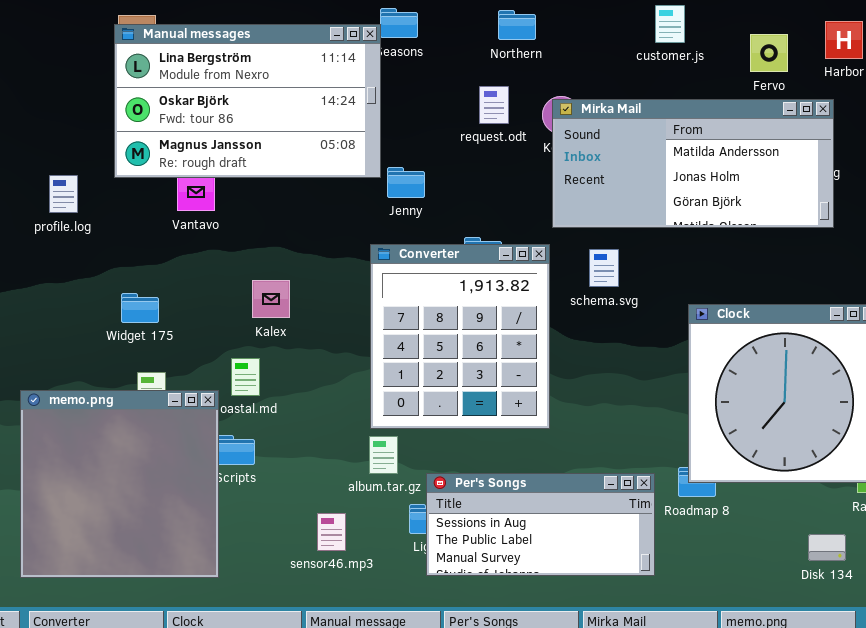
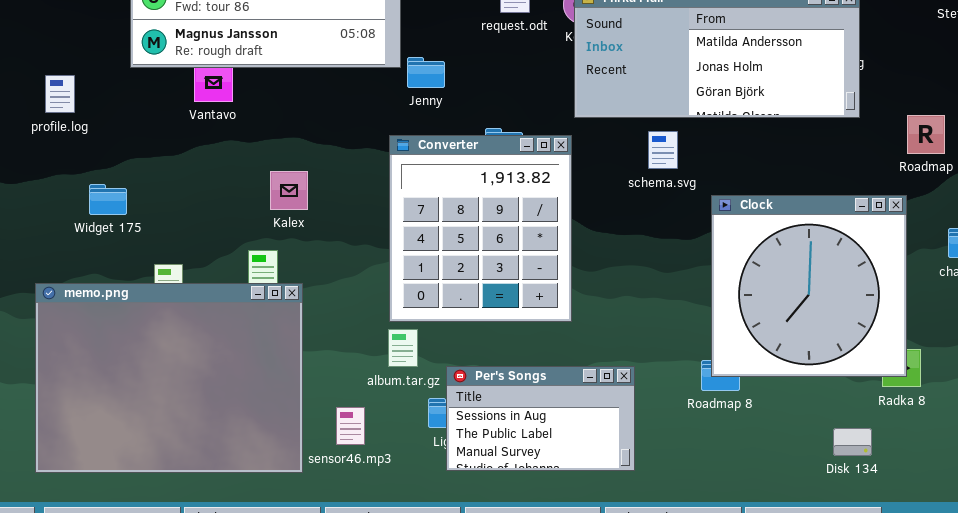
profile.log: [49,175,78,213] -> [45,75,75,113], moved
schema.svg: [589,249,619,287] -> [648,131,678,169], moved
Widget 175: [121,293,159,323] -> [89,184,127,215], moved
memo.png: [20,390,219,578] -> [35,283,303,473], resized
Per's Songs: [426,473,655,576] -> [446,366,635,471], resized

